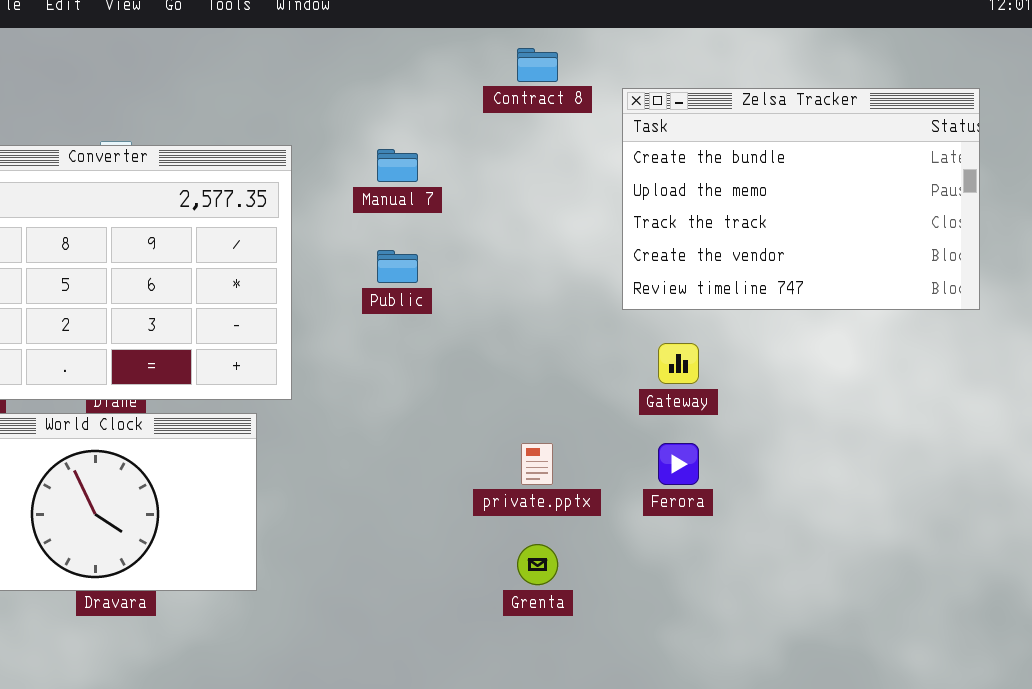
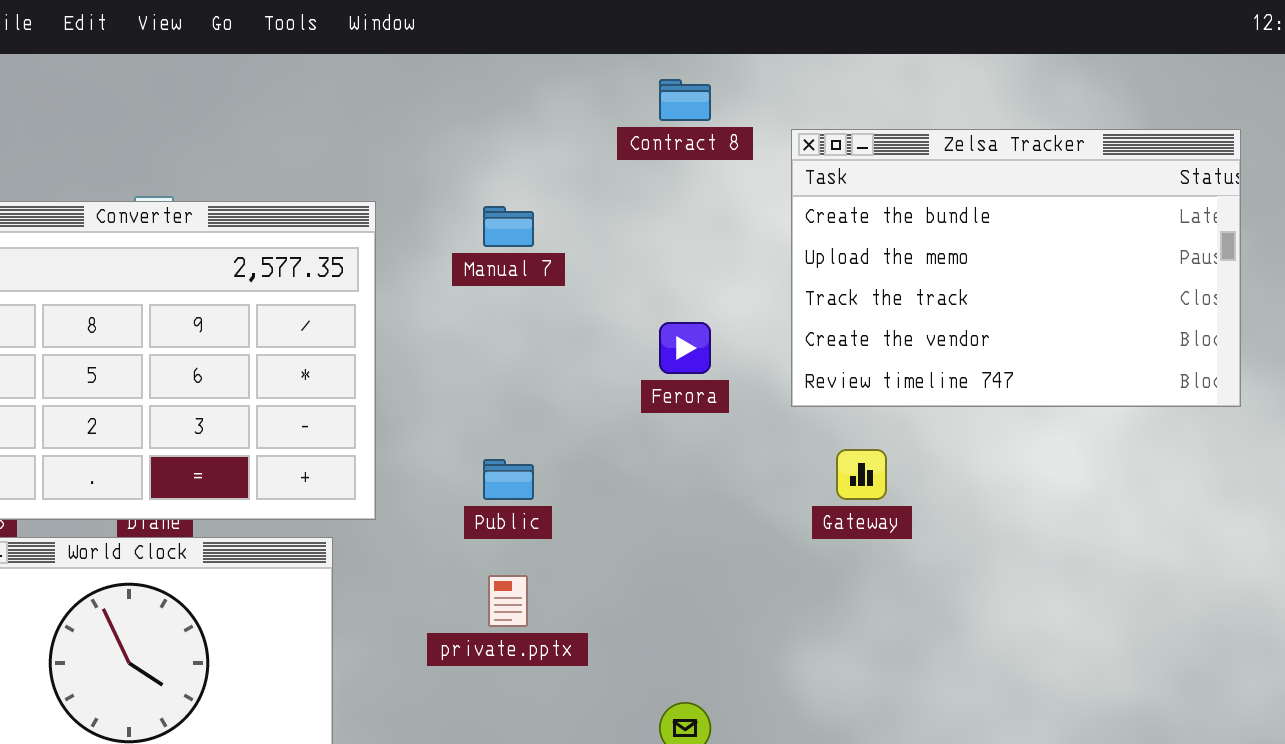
Public: [377,250,418,283] -> [483,459,534,500], moved
private.pptx: [521,443,553,485] -> [488,575,528,627], moved
Ferora: [658,443,699,485] -> [659,322,711,374], moved

